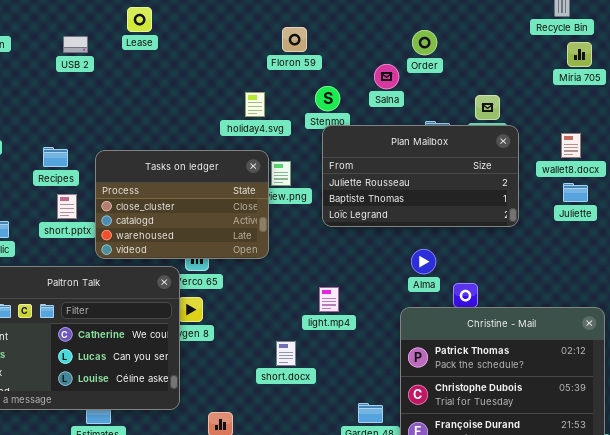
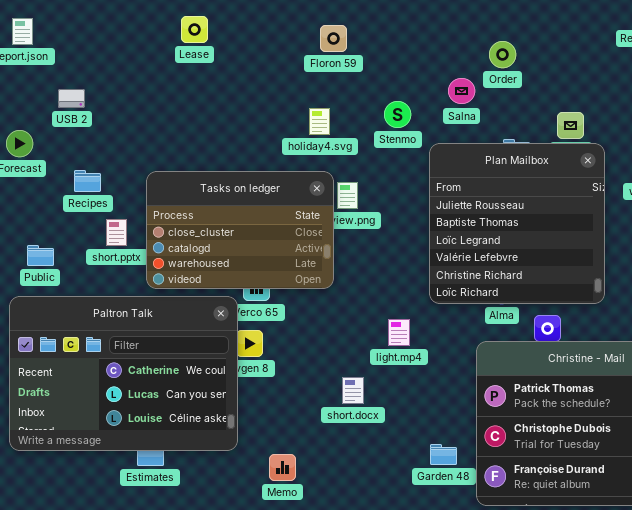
Floron 59: [282,27,307,52] -> [320,25,347,52], moved
USB 2: [63,36,88,53] -> [58,89,85,108], moved
Plan Mailbox: [322,125,519,227] -> [429,143,605,304], resized
Recipes: [43,147,68,167] -> [74,170,101,192], moved

